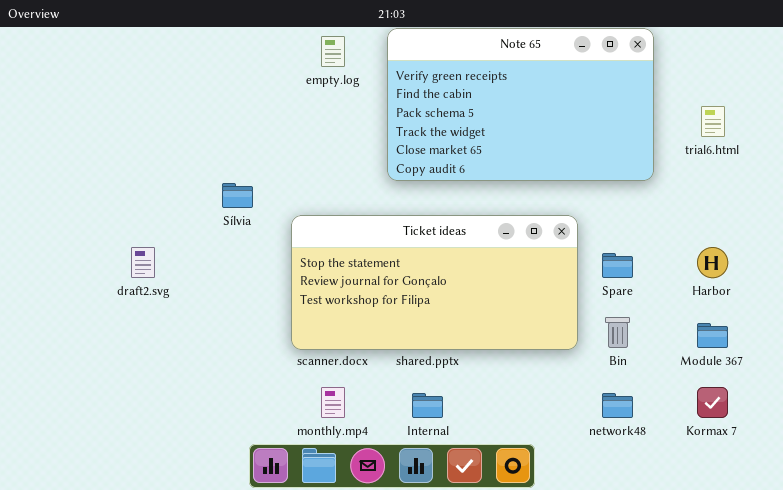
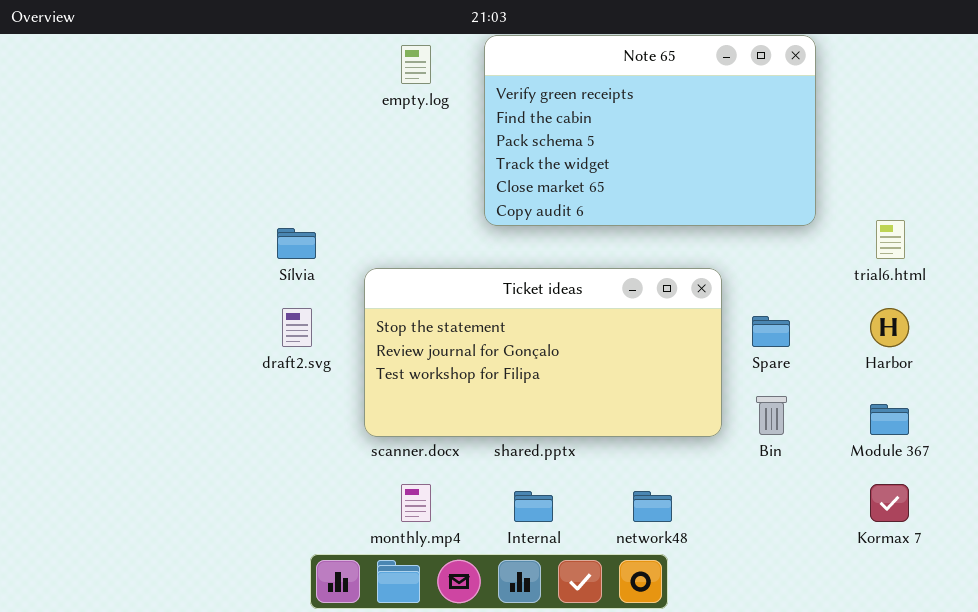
trial6.html: [701,106,725,137] -> [876,220,905,259], moved
draft2.svg: [131,247,155,278] -> [282,308,312,347], moved
network48: [602,393,633,418] -> [633,491,672,522], moved

